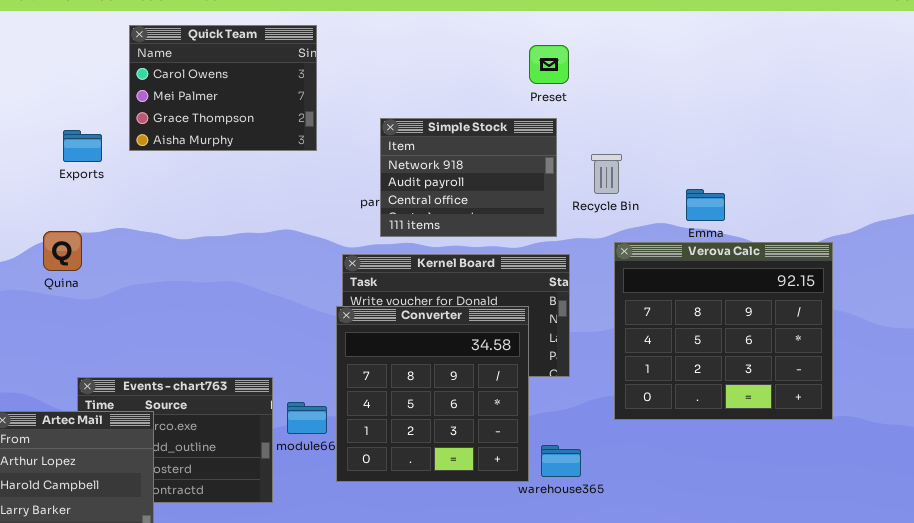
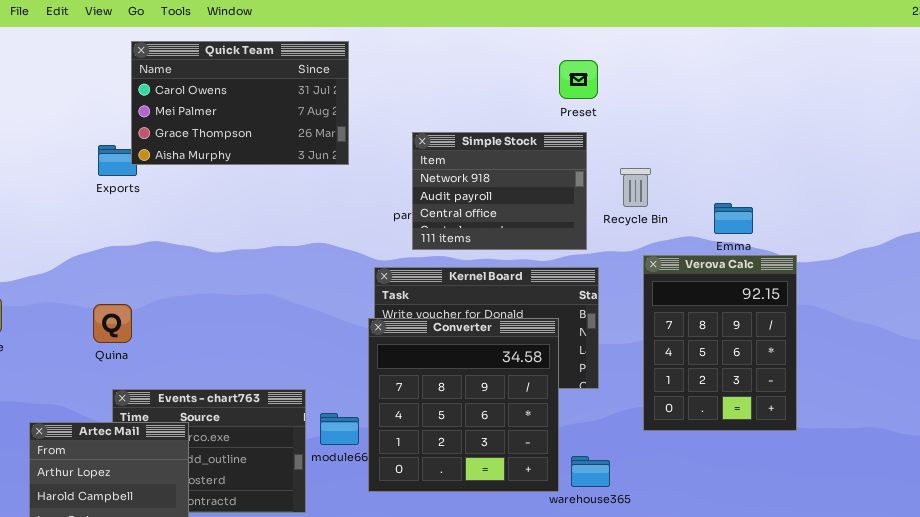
Quick Team: [129,25,317,151] -> [131,41,349,165], resized
Quina: [43,231,82,271] -> [93,304,132,343], moved
Verova Calc: [614,242,833,420] -> [643,255,797,431], resized

